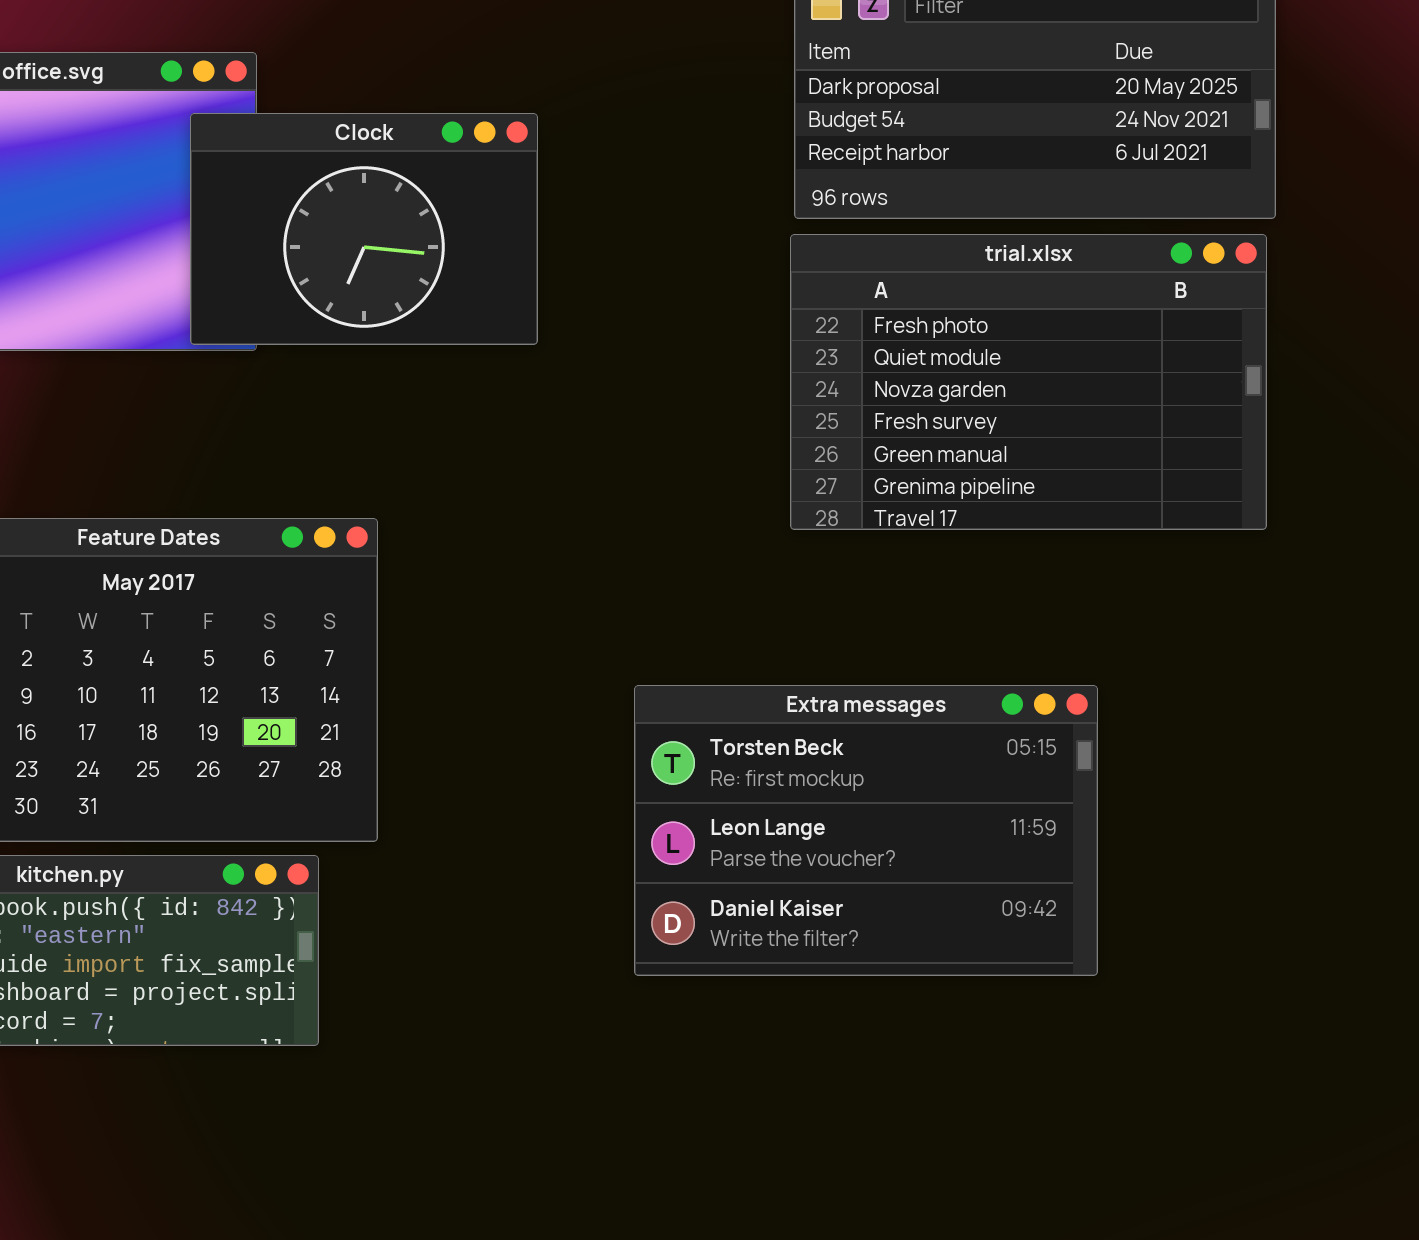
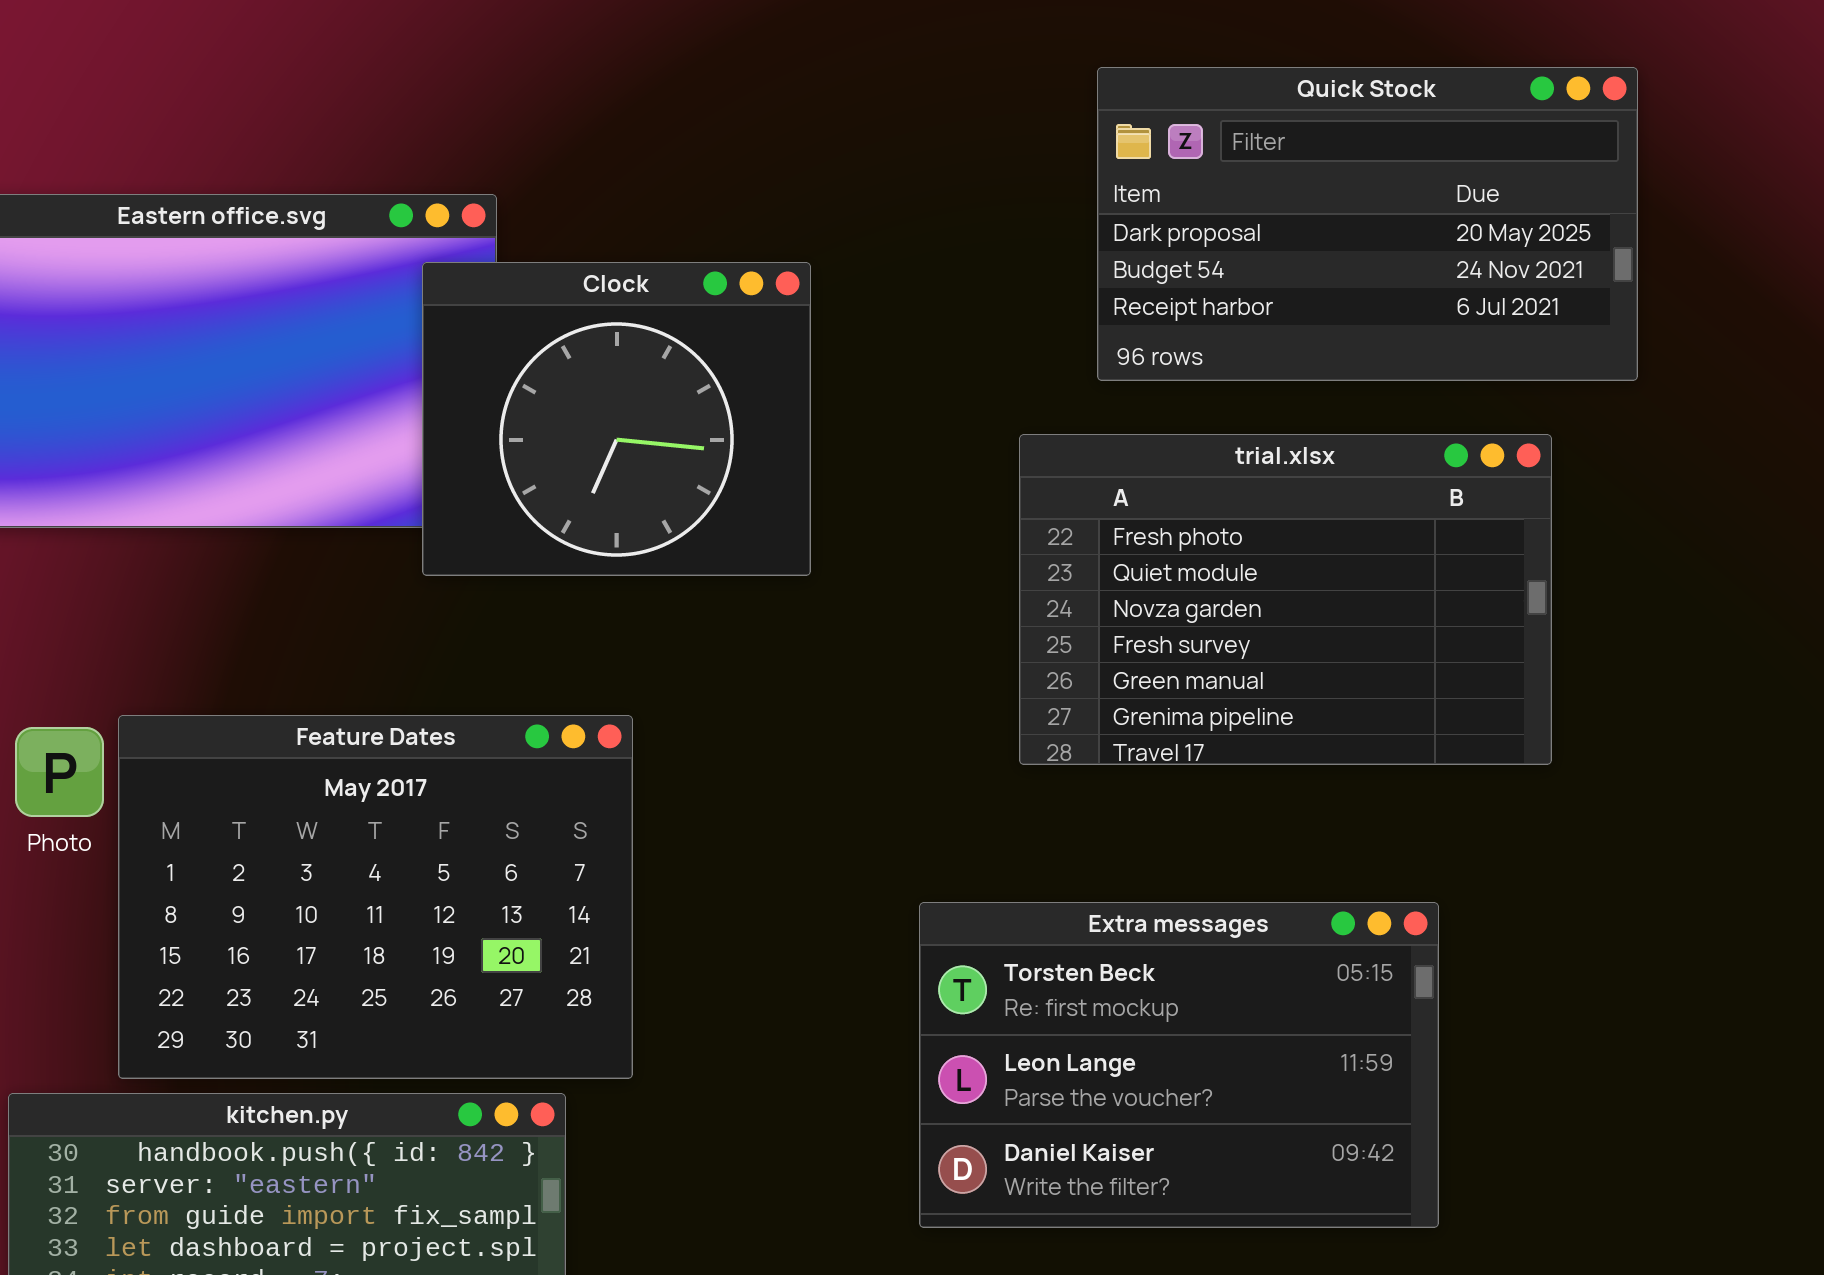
Clock: [190,113,538,345] -> [422,262,811,576], resized
trial.xlsx: [790,234,1267,530] -> [1019,434,1552,765], moved

